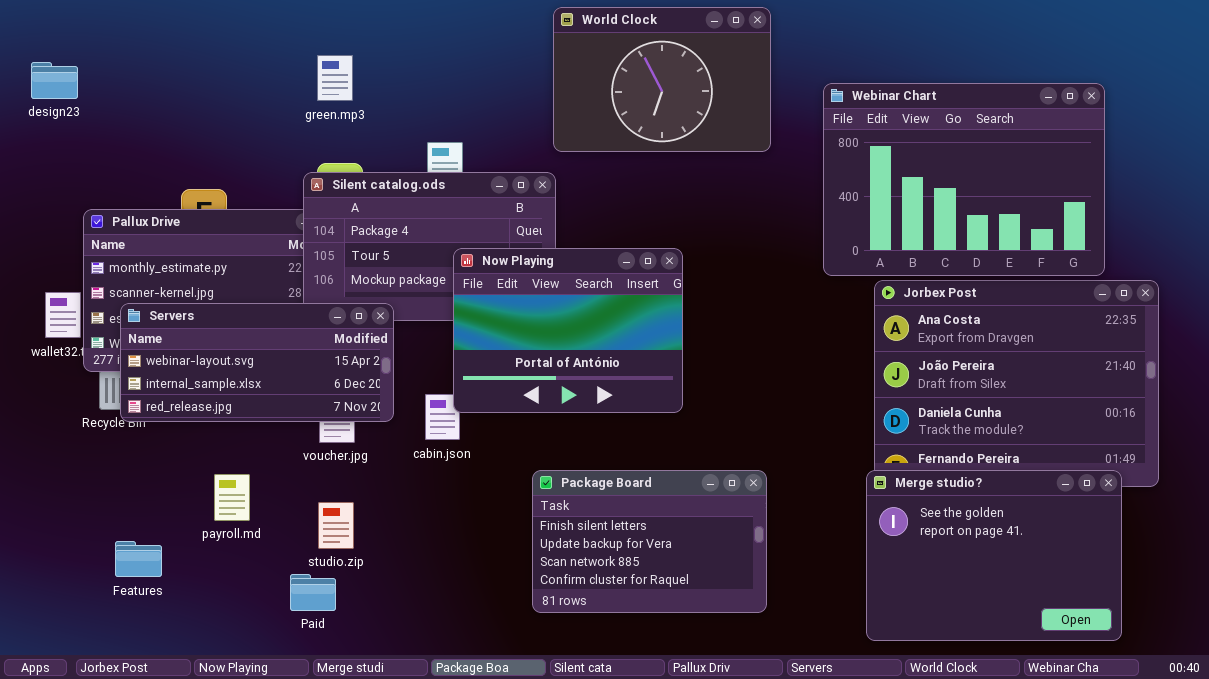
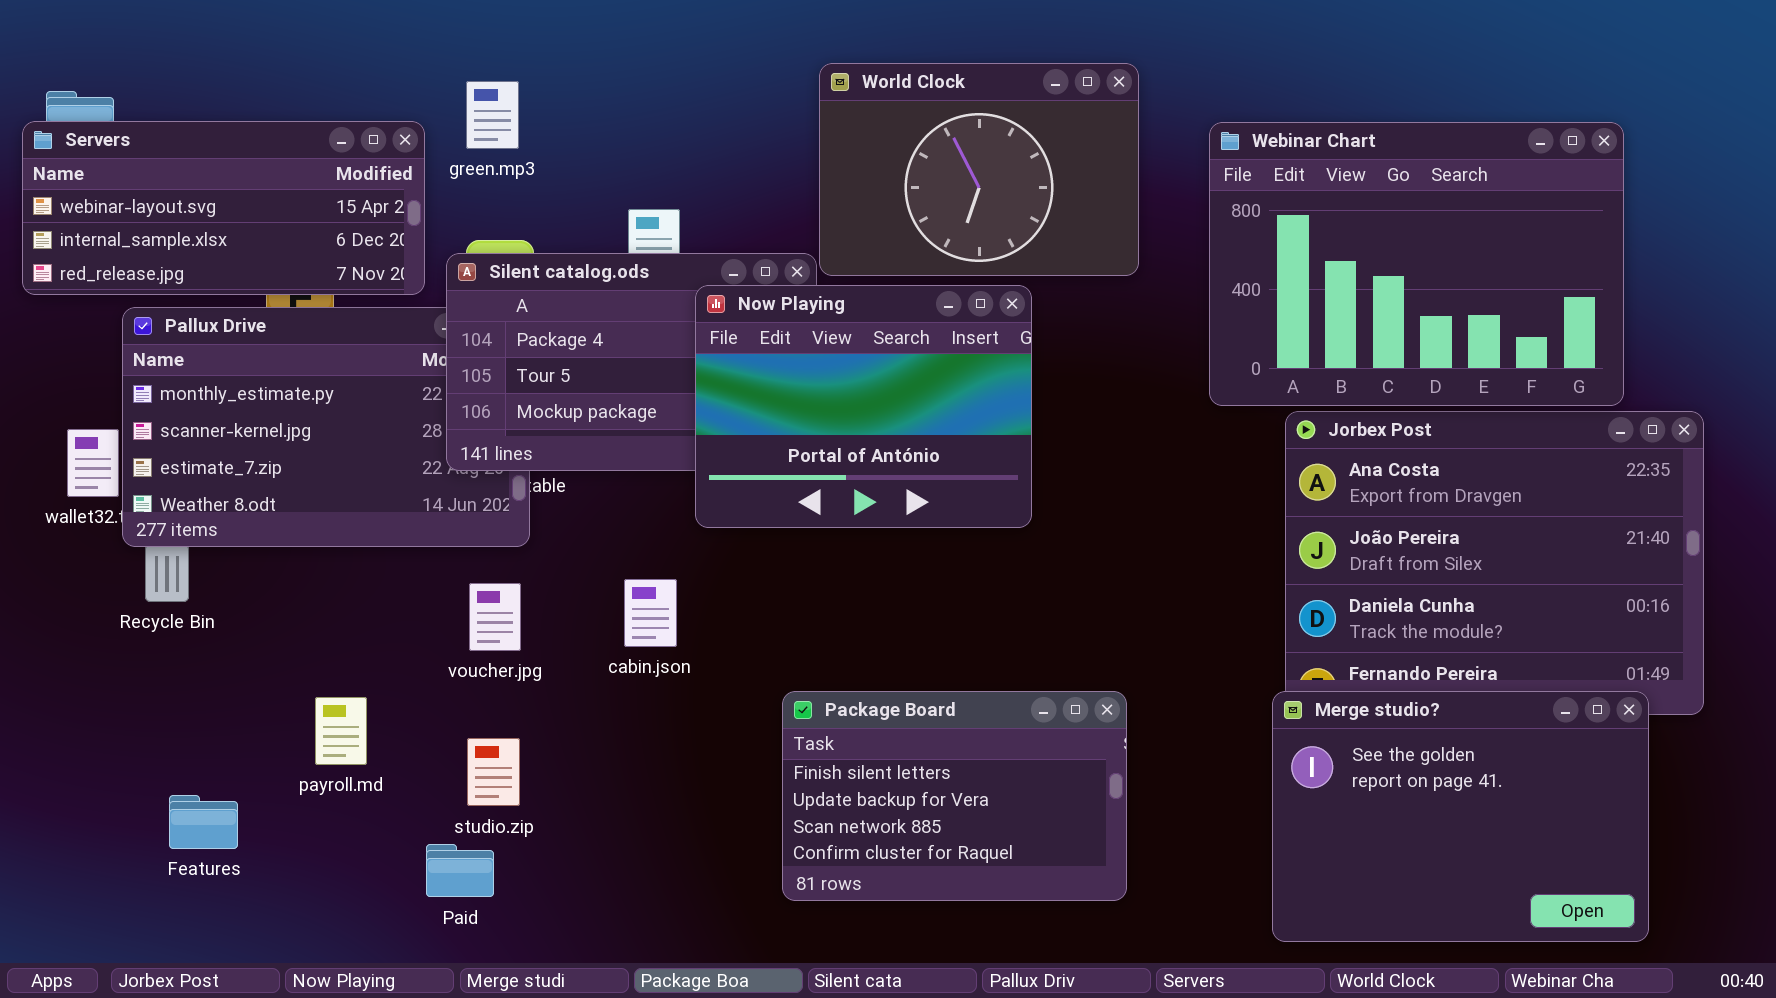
World Clock: [553,7,771,152] -> [819,63,1139,276], moved
Now Playing: [453,248,683,413] -> [695,285,1032,528], moved
Servers: [120,303,394,422] -> [22,121,425,295], moved

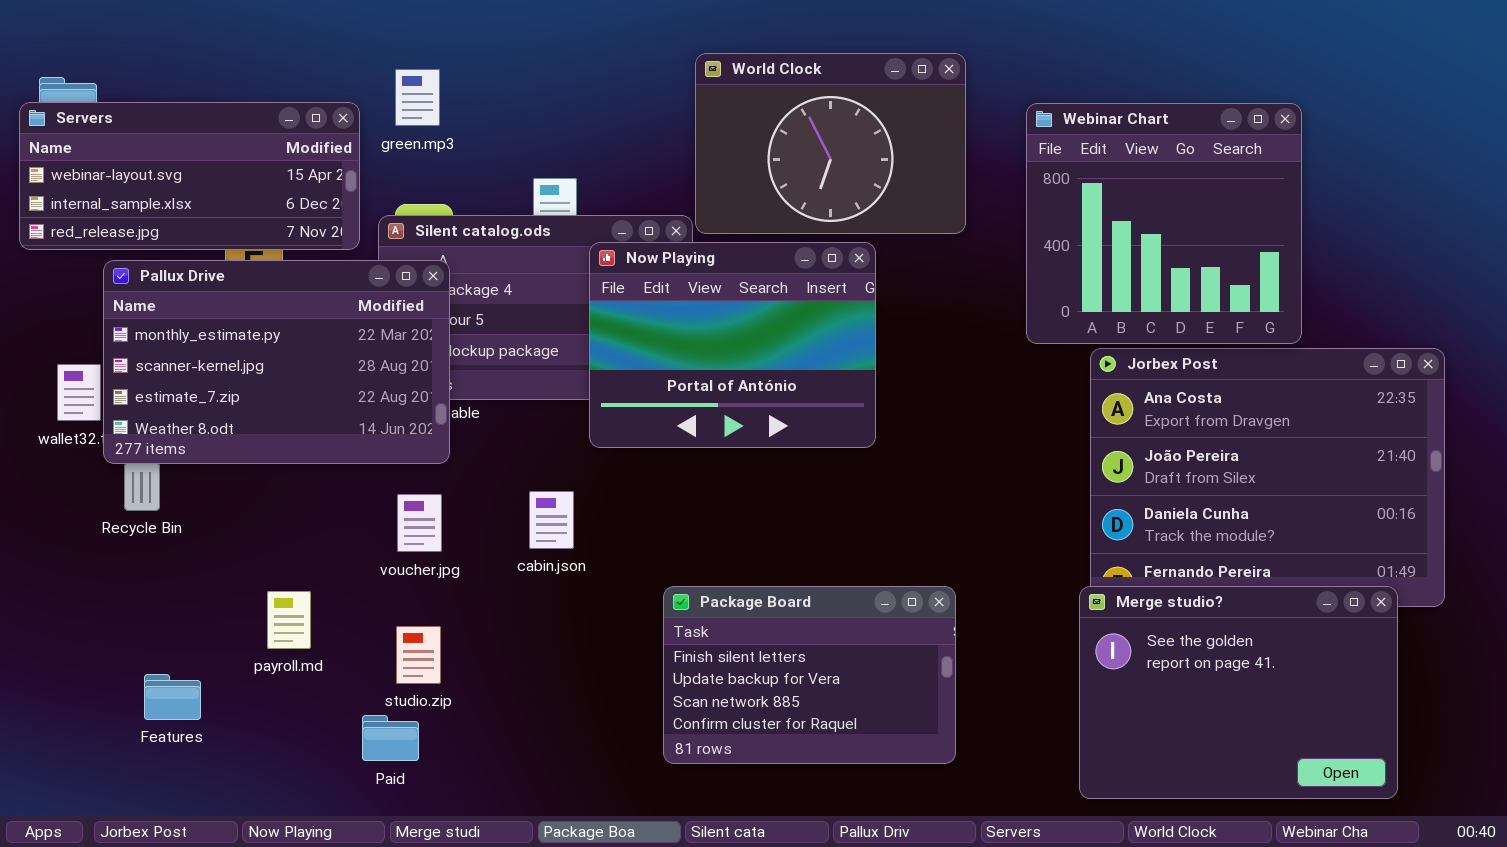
Webinar Chart: [1209,122,1624,406] -> [1026,103,1302,344], resized
Pallux Drive: [122,307,530,547] -> [103,260,450,464], raised

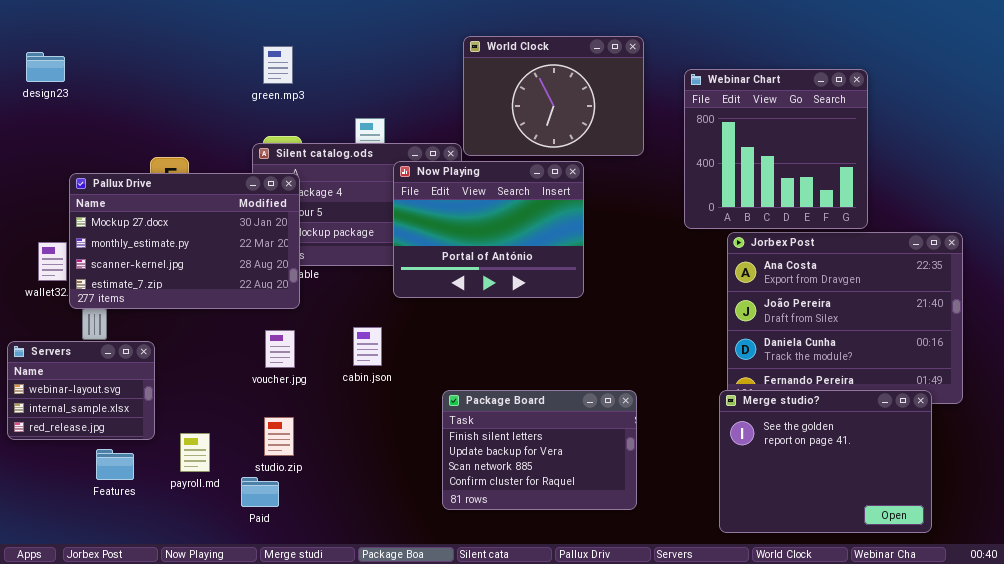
Servers: [19,102,360,250] -> [7,341,155,440], moved, resized
Pallux Drive: [103,260,450,464] -> [69,173,300,309], scrolled up 1 row
payroll.md: [267,591,311,649] -> [180,433,210,472], moved

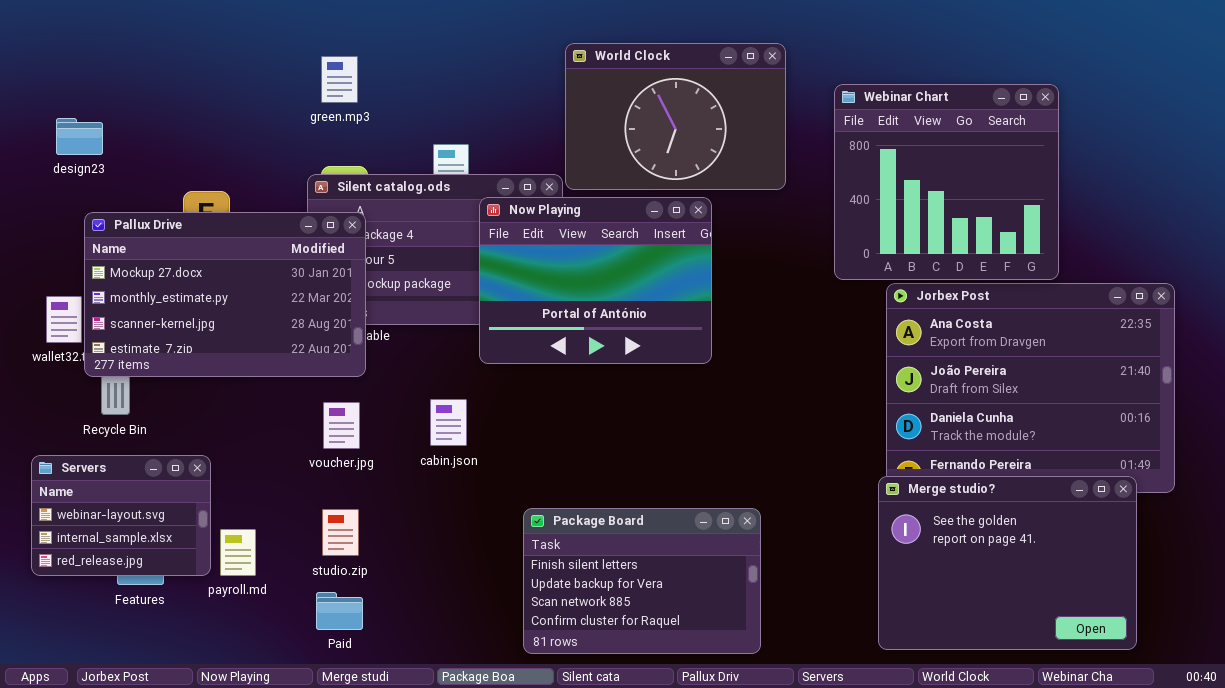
design23: [26,52,65,82] -> [56,118,103,155], moved
Servers: [7,341,155,440] -> [31,455,211,576], moved
Package Board: [442,390,637,510] -> [523,508,761,654], moved
Paid: [241,477,279,507] -> [316,592,363,630], moved

